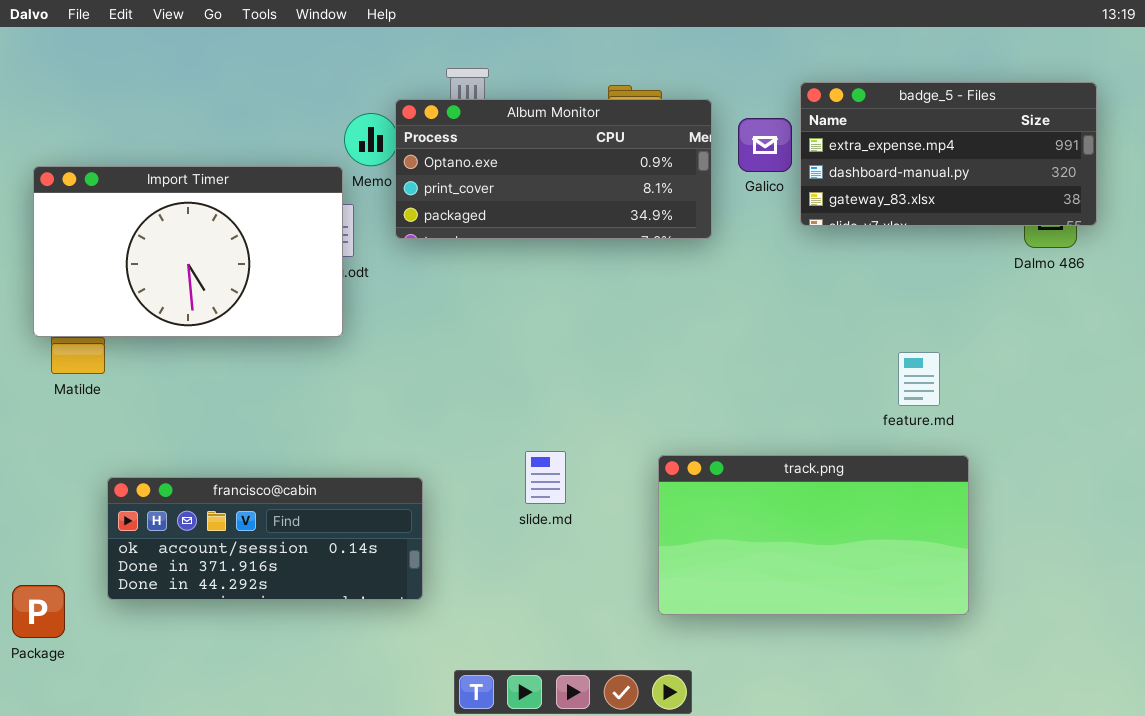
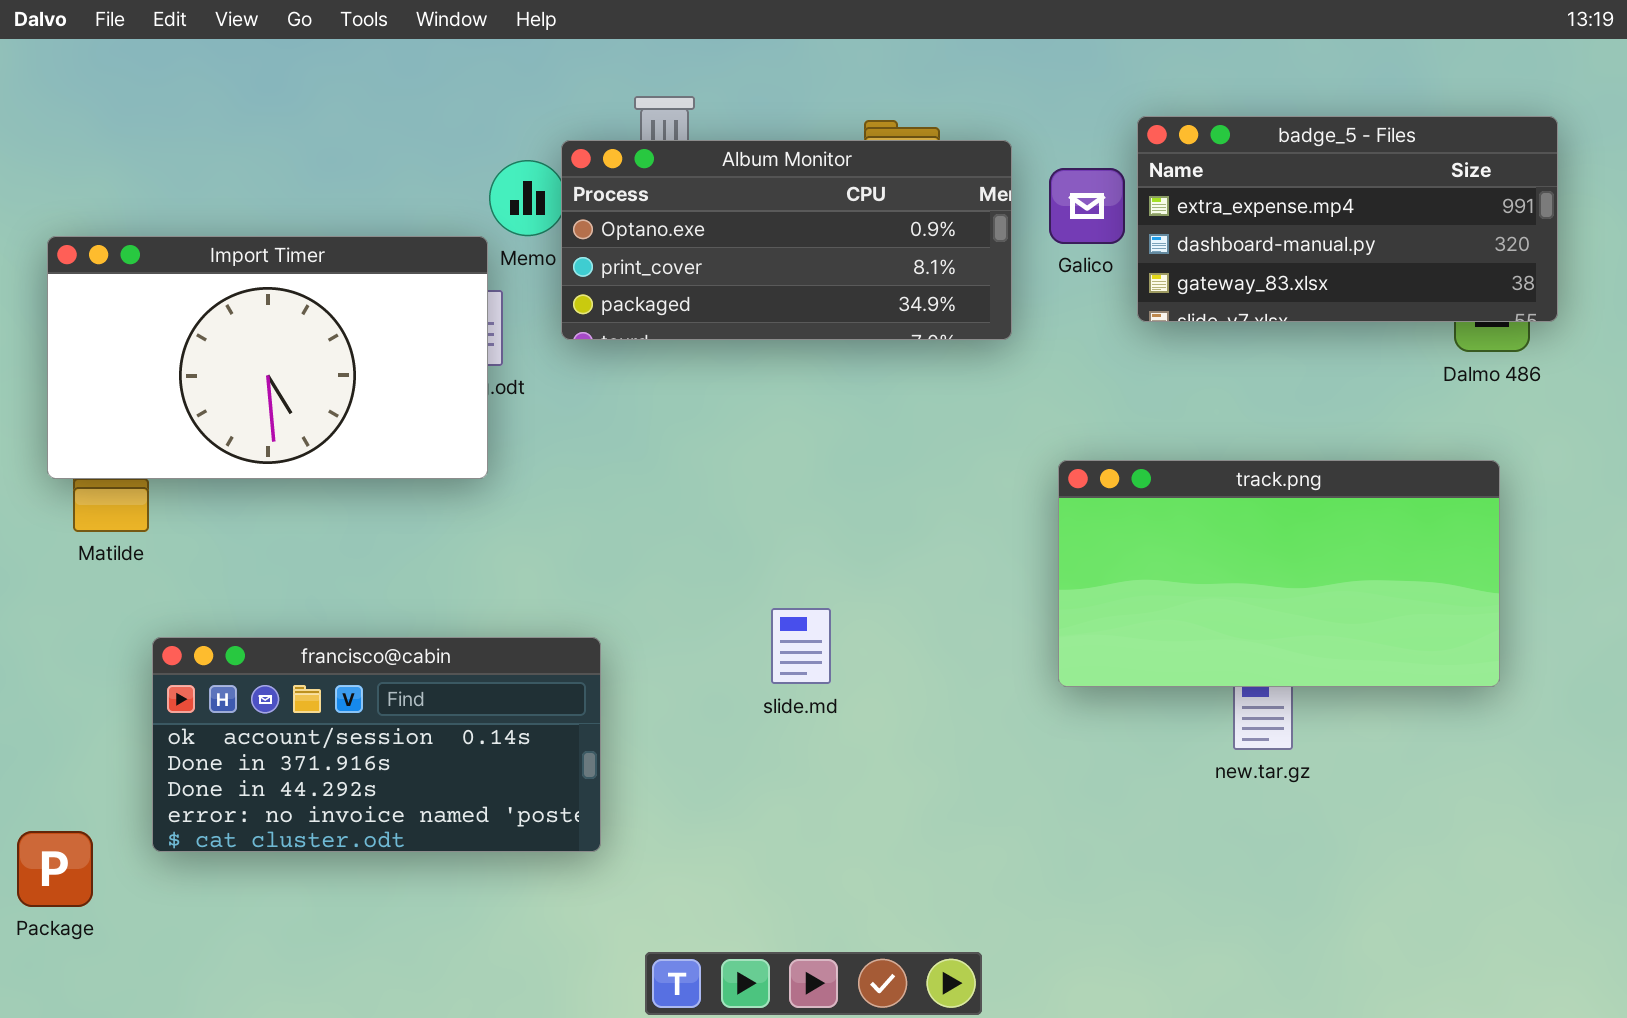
slide.md: [525,451,566,504] -> [771,608,831,684], moved
track.png: [658,455,969,615] -> [1058,460,1500,687], moved
francisco@cabin: [107,477,423,600] -> [152,637,601,852], resized

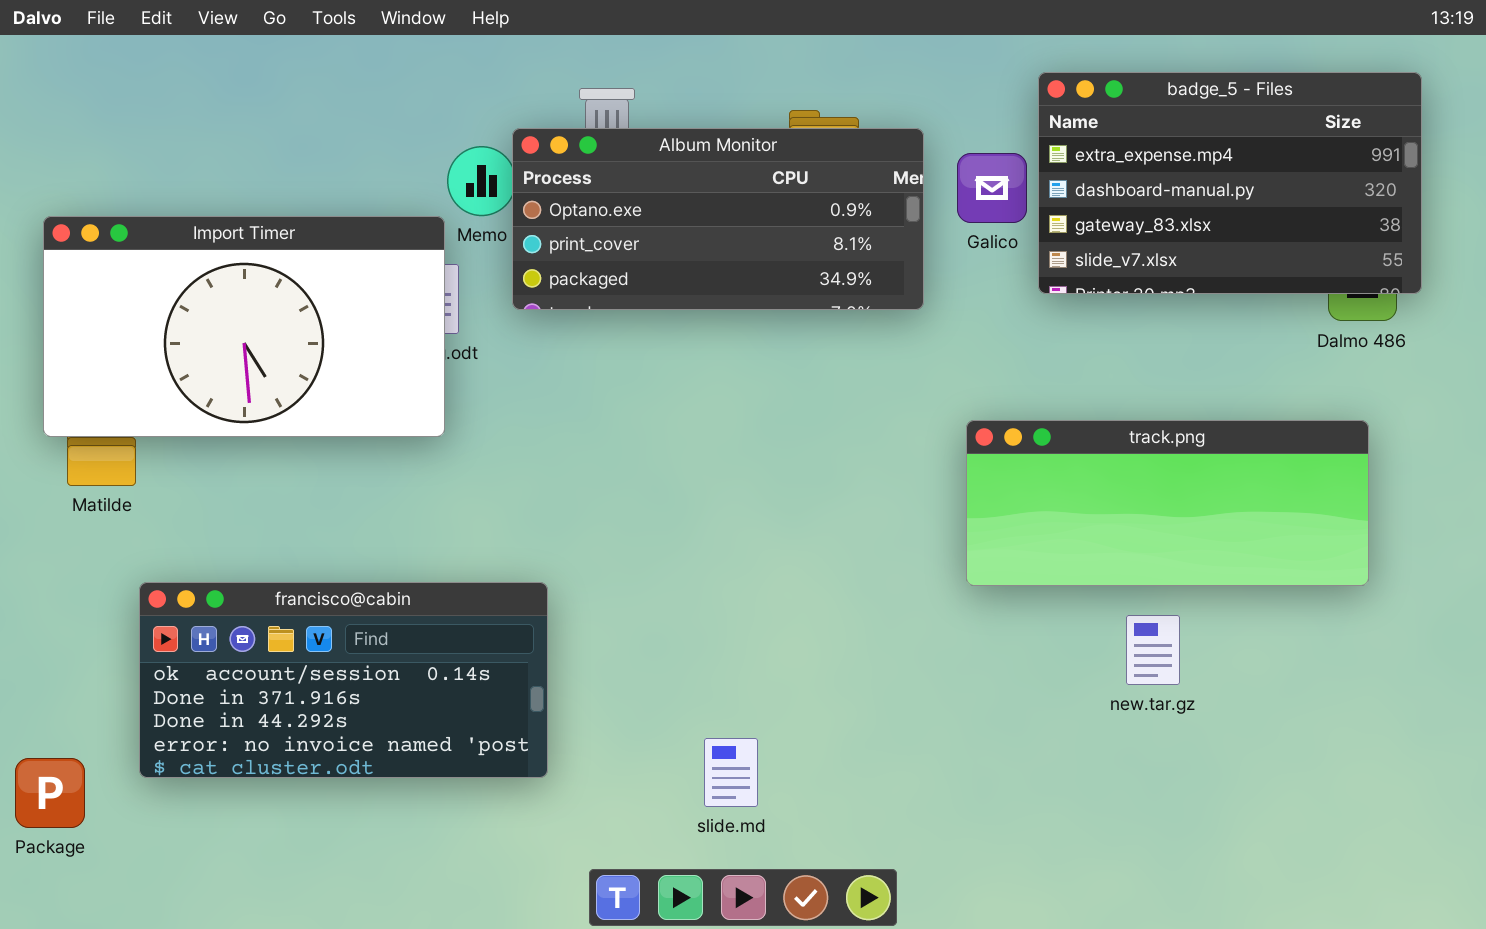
badge_5 - Files: [1137,116,1558,322] -> [1038,72,1422,294], resized
track.png: [1058,460,1500,687] -> [966,420,1369,586], resized
slide.md: [771,608,831,684] -> [704,738,758,807], moved

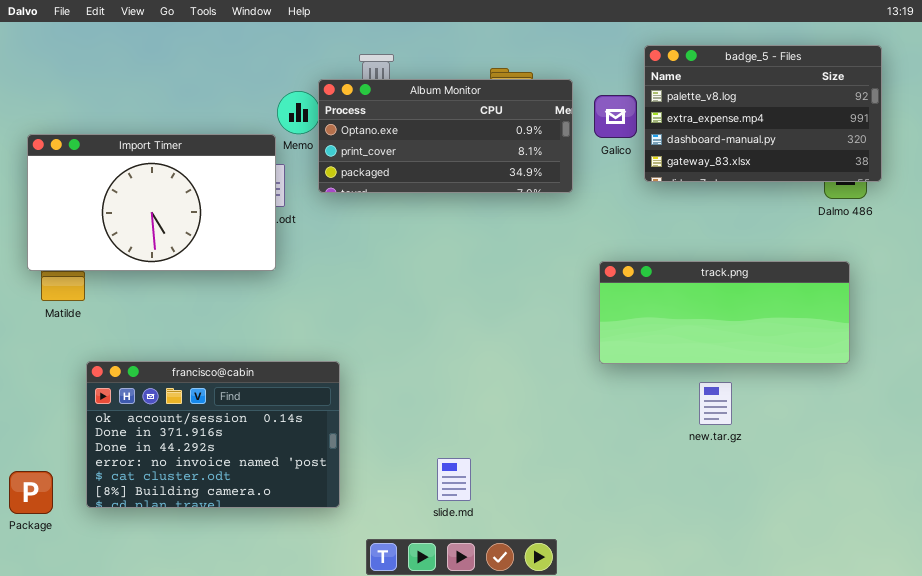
badge_5 - Files: [1038,72,1422,294] -> [644,45,882,182], scrolled up 1 row
francisco@cabin: [139,582,548,778] -> [86,361,340,508], resized

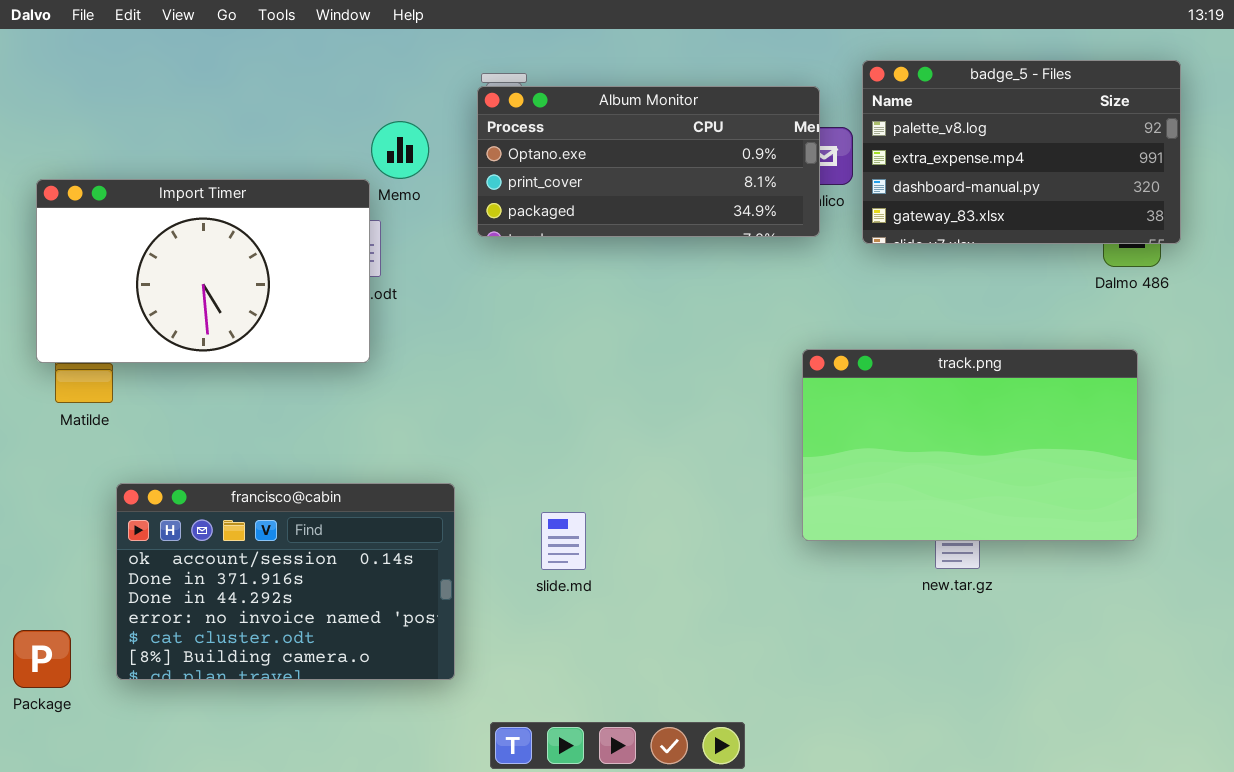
Album Monitor: [318,79,573,193] -> [477,86,820,237], moved
track.png: [599,261,850,364] -> [802,349,1138,541], resized
slide.md: [437,458,471,501] -> [541,512,586,570], moved

